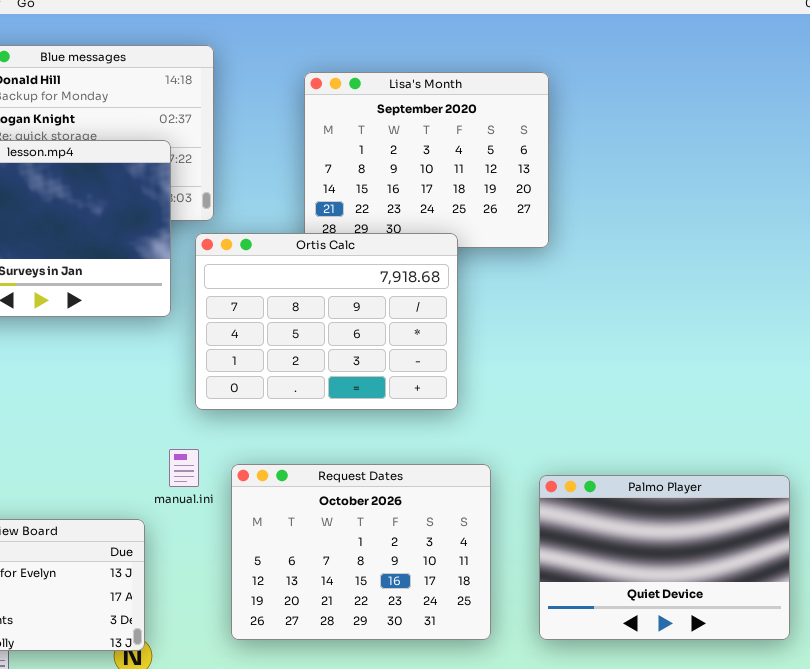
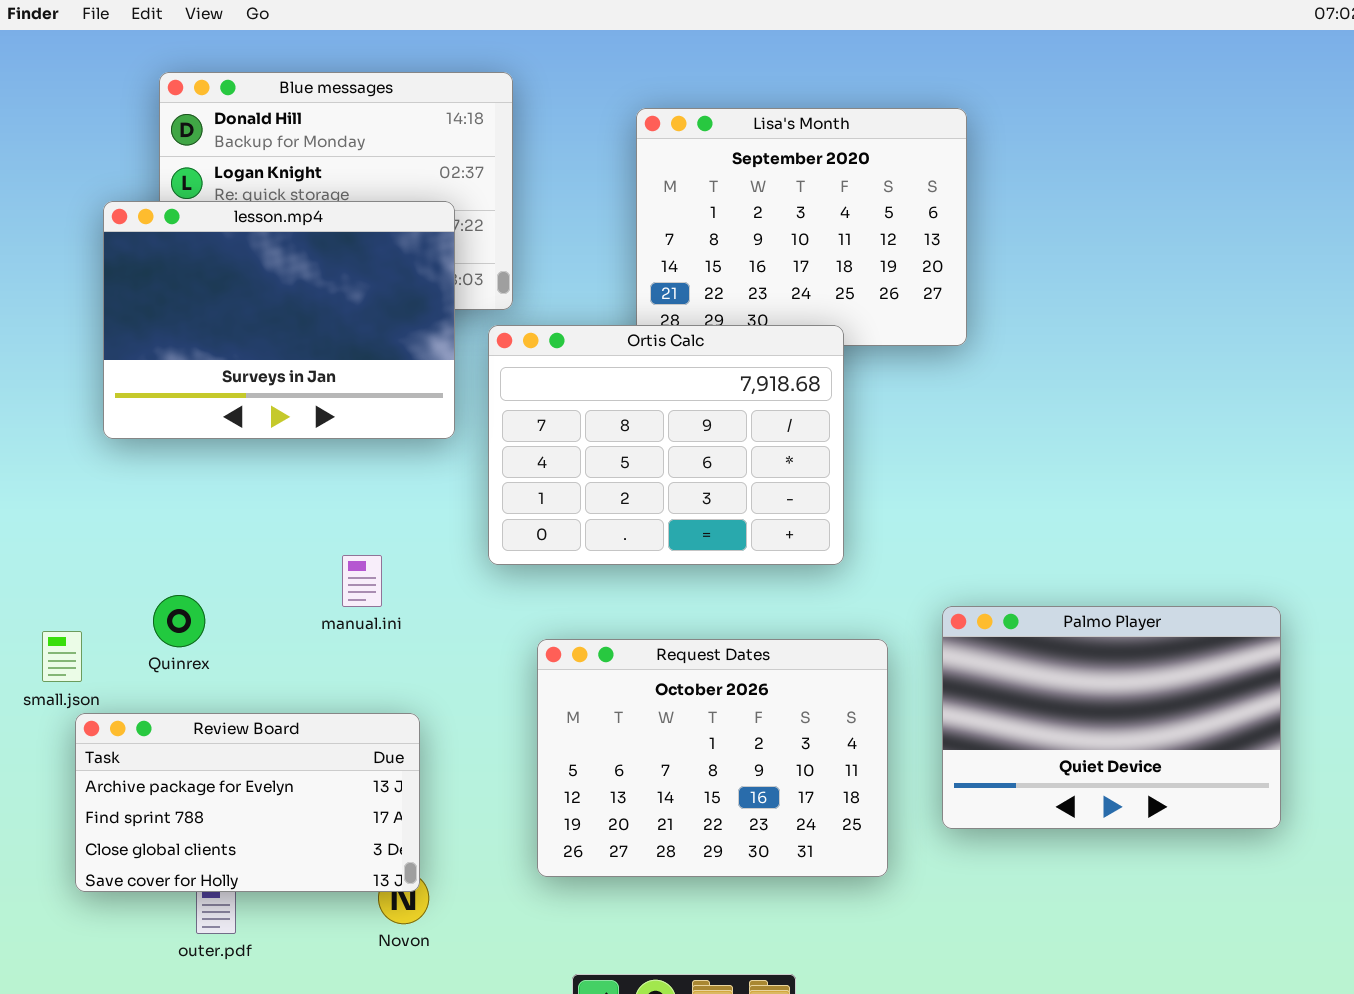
manual.ini: [169,449,199,487] -> [342,555,382,607], moved
Palmo Player: [539,475,790,640] -> [942,606,1281,829], moved

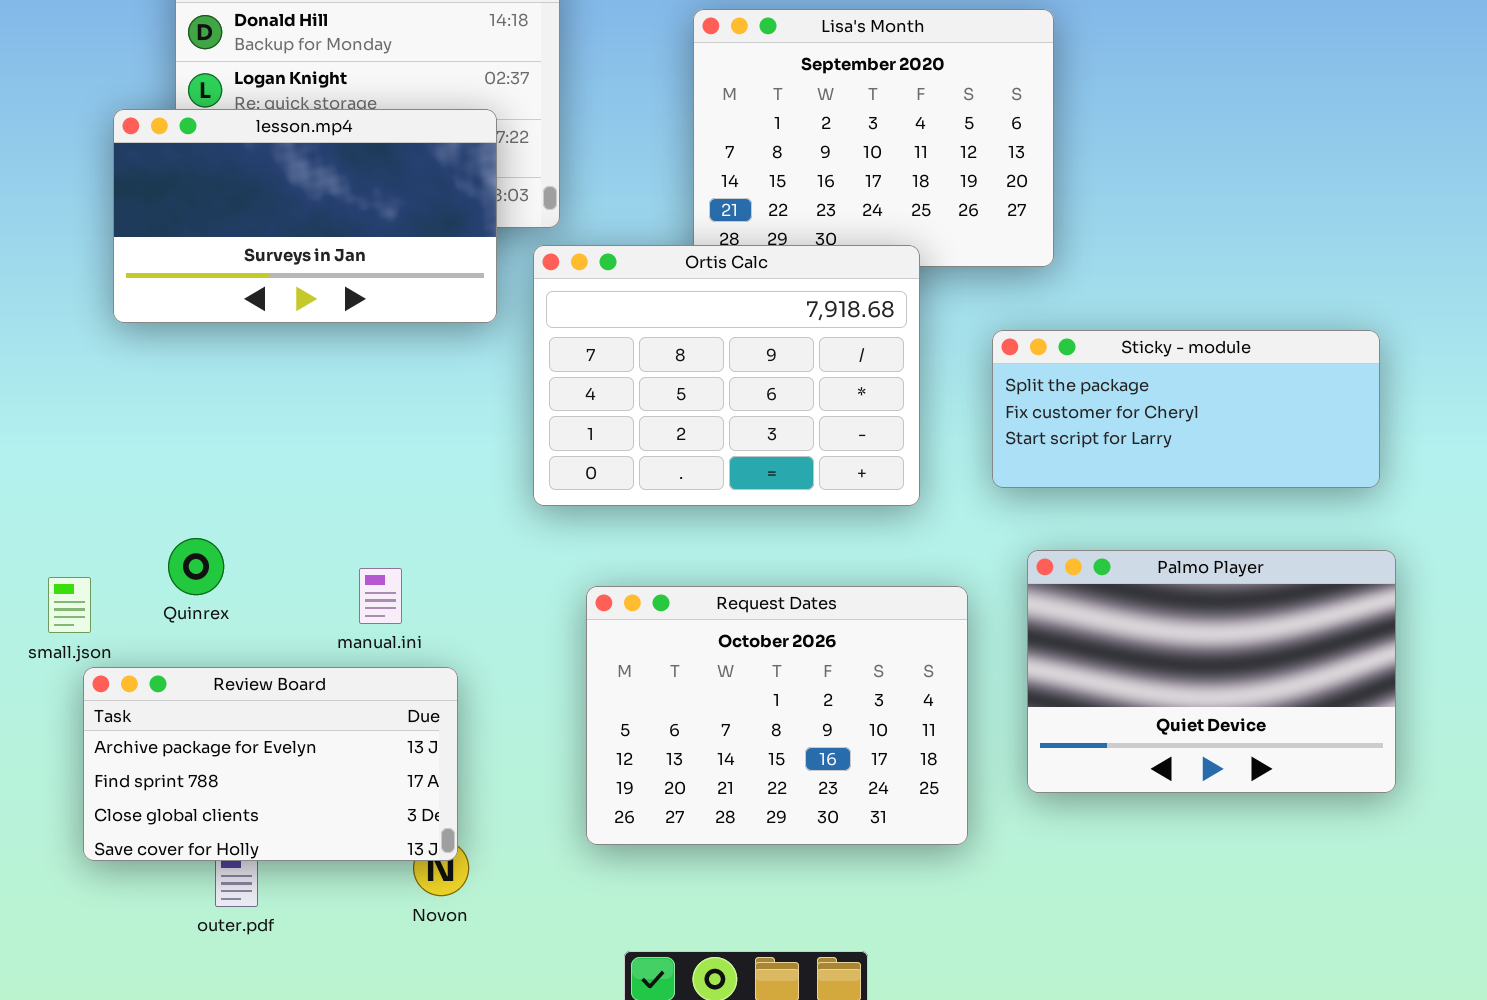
lesson.mp4: [103,201,455,439] -> [113,109,497,323], resized
Sticky - module: none -> [992,330,1380,488], opened
manual.ini: [342,555,382,607] -> [359,568,402,624], moved

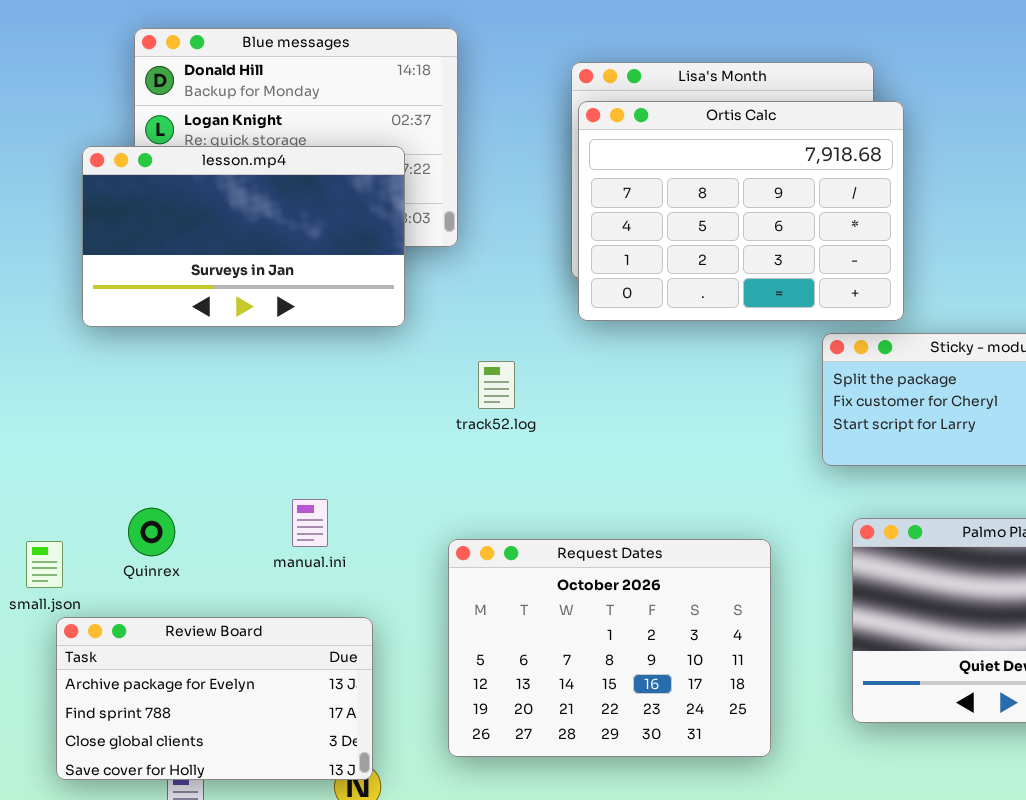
Ortis Calc: [533,245,920,506] -> [578,101,904,321], moved
manual.ini: [359,568,402,624] -> [292,499,328,547], moved
Request Dates: [586,586,968,845] -> [448,539,771,757], moved

